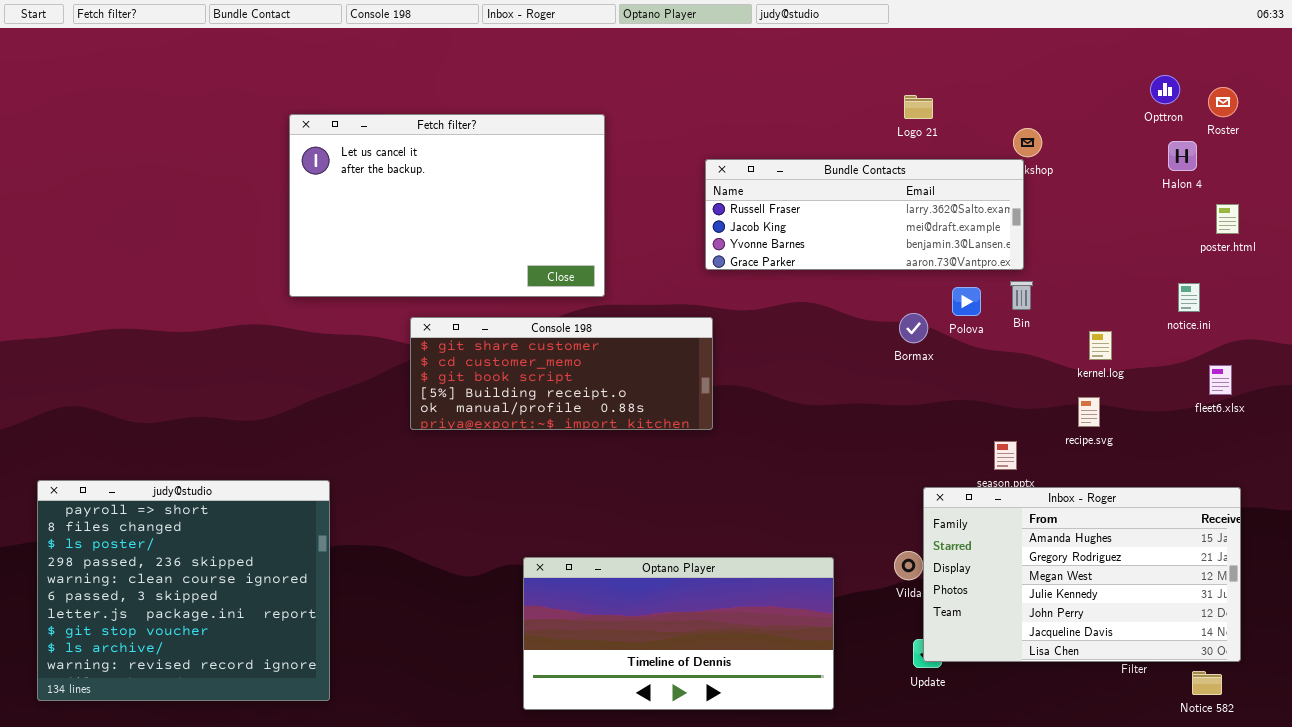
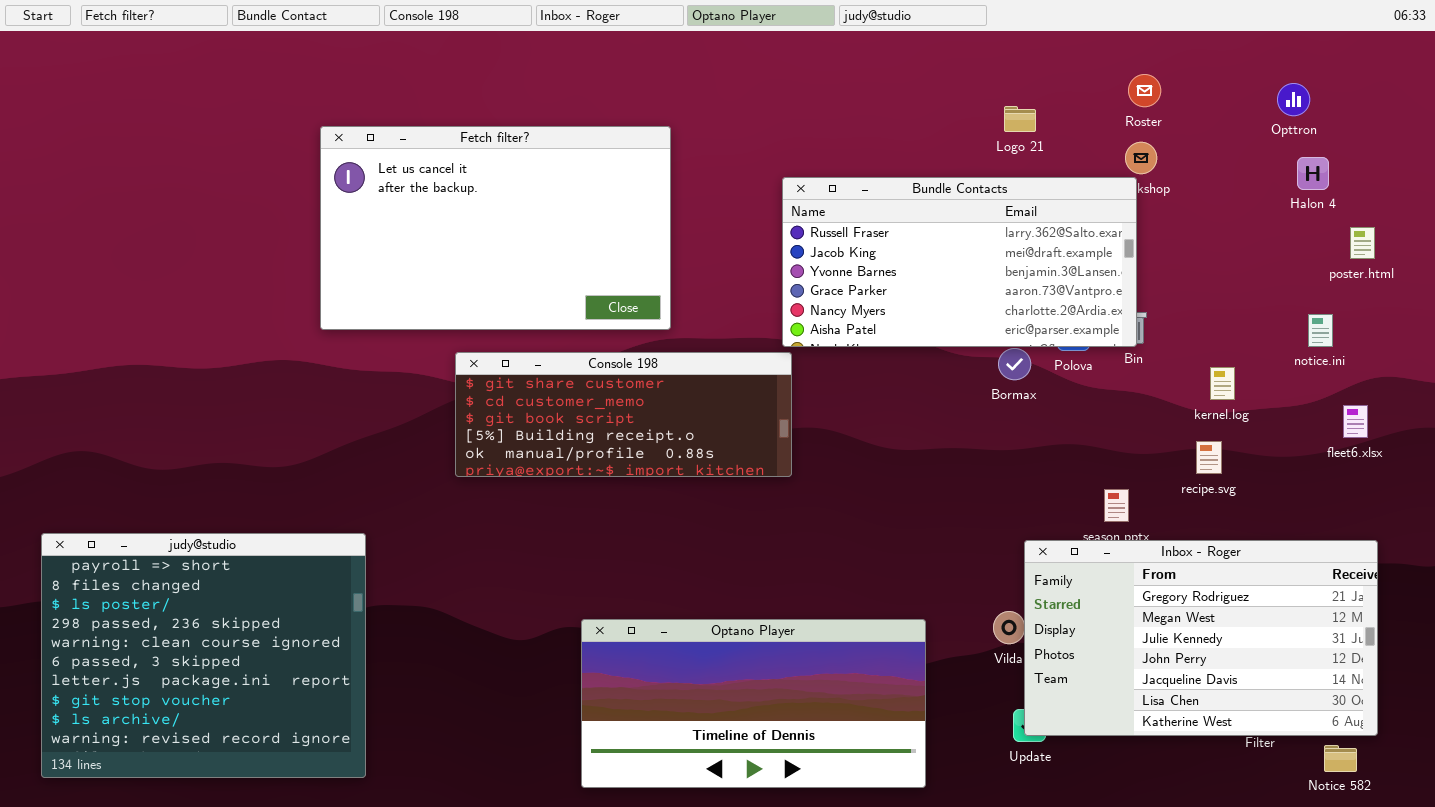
Roster: [1208,87,1238,117] -> [1128,74,1161,107], moved
Bundle Contacts: [705,159,1024,270] -> [782,177,1137,347], resized
Inbox - Roger: [923,487,1241,662] -> [1024,540,1378,736], scrolled down 1 row

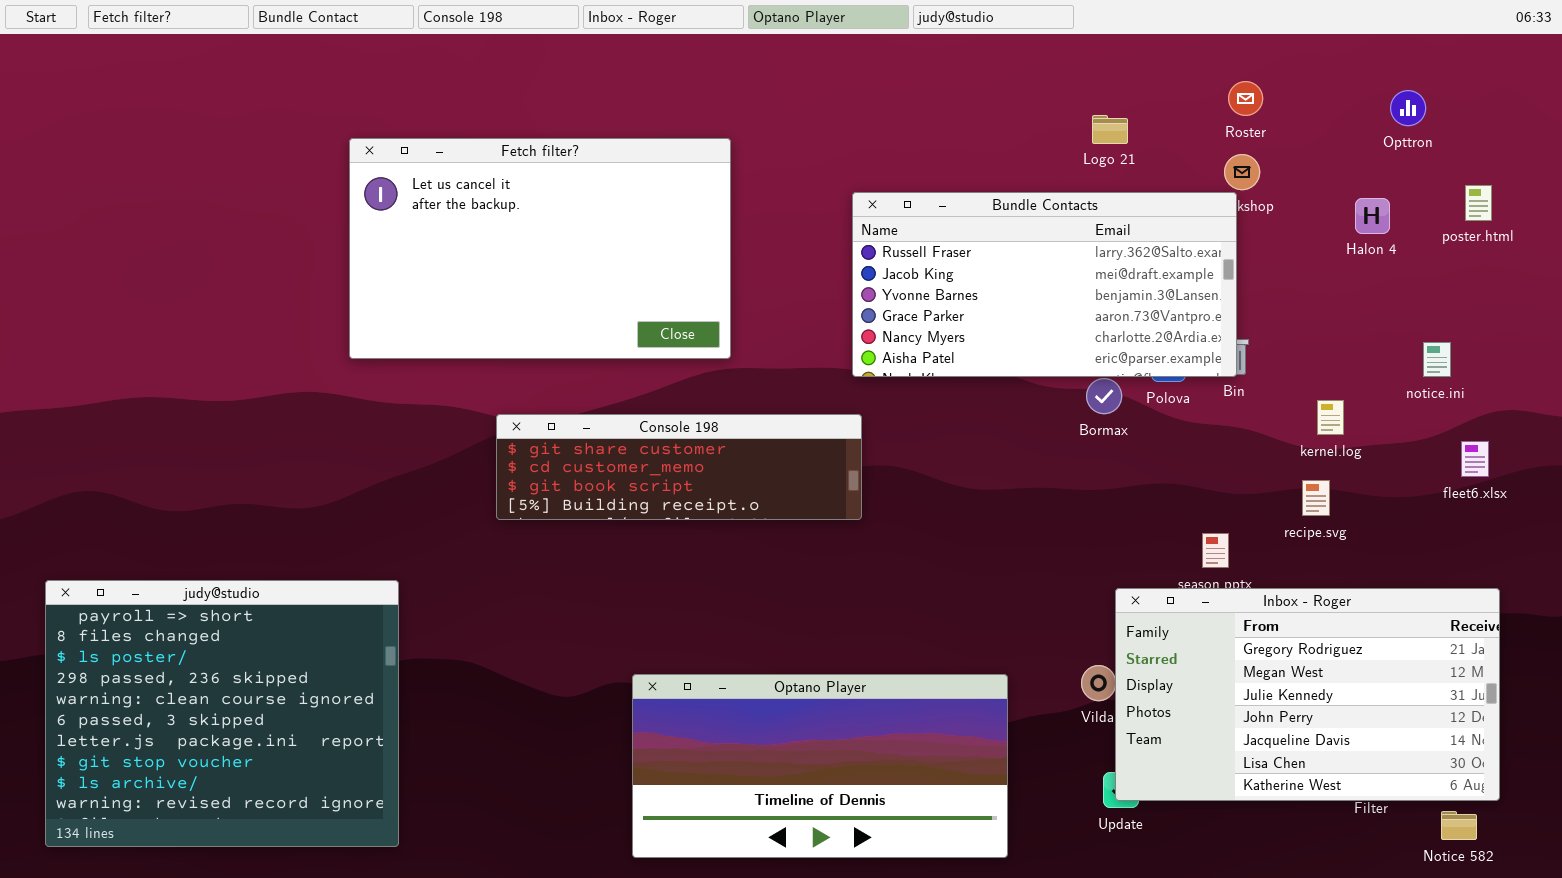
Halon 4: [1297,157,1329,190] -> [1355,198,1390,234], moved
poster.html: [1350,227,1375,259] -> [1465,185,1492,221], moved
Console 198: [455,352,792,477] -> [496,414,862,520], resized

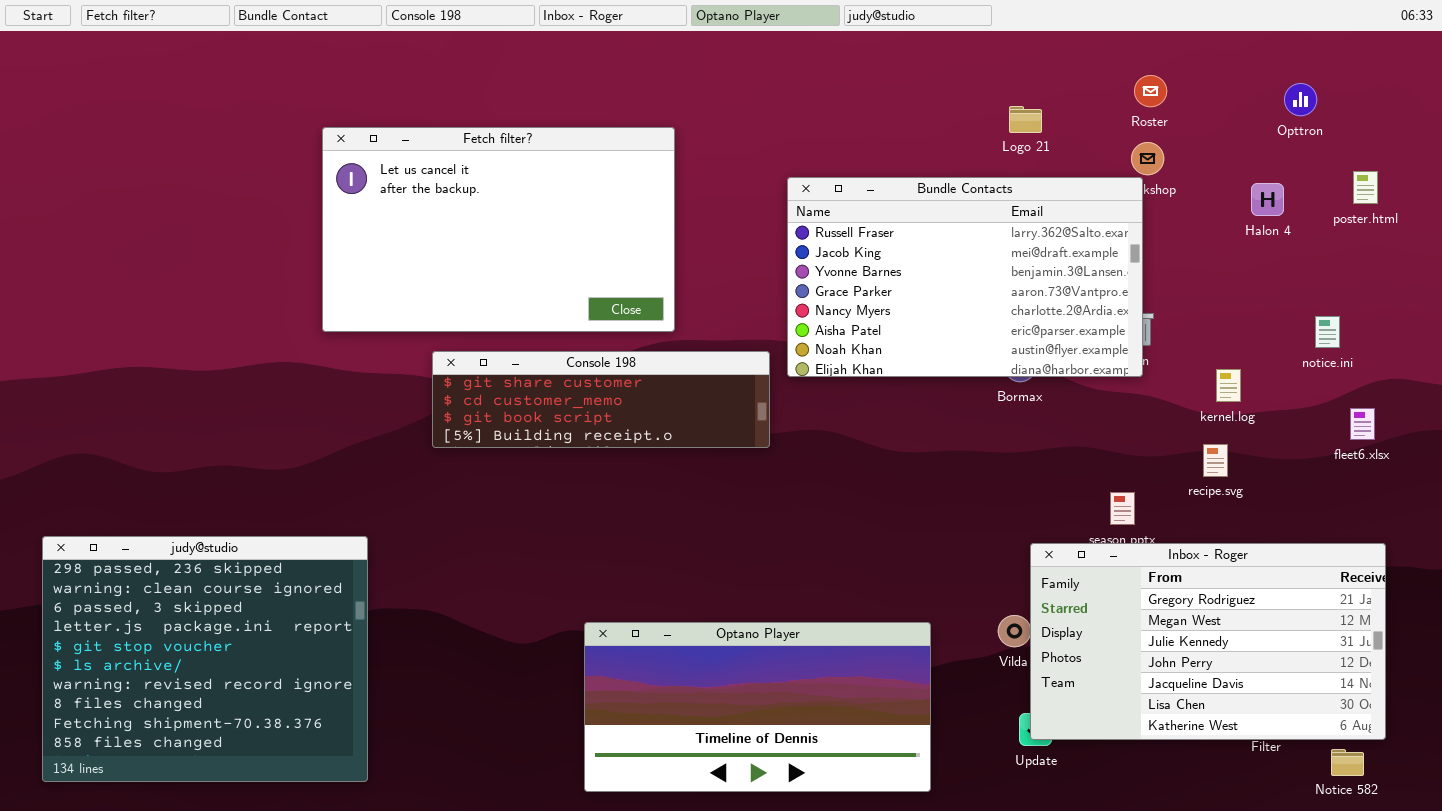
Bundle Contacts: [852,192,1237,377] -> [787,177,1143,377], resized
Console 198: [496,414,862,520] -> [432,351,770,448], moved
judy@studio: [45,580,399,847] -> [42,536,368,782], scrolled down 3 rows

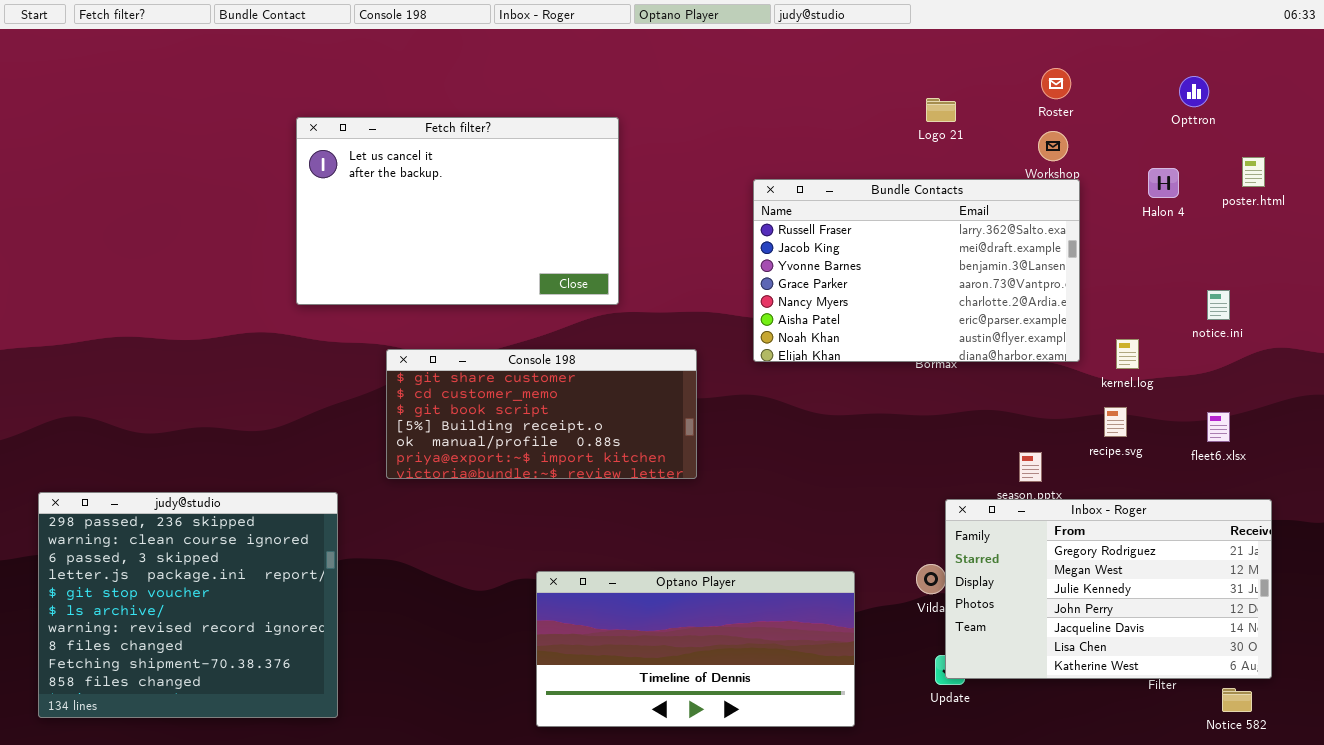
Bundle Contacts: [787,177,1143,377] -> [753,179,1080,362], moved
Console 198: [432,351,770,448] -> [386,349,697,479], moved, resized
fleet6.xlsx: [1350,408,1375,440] -> [1207,412,1230,442], moved

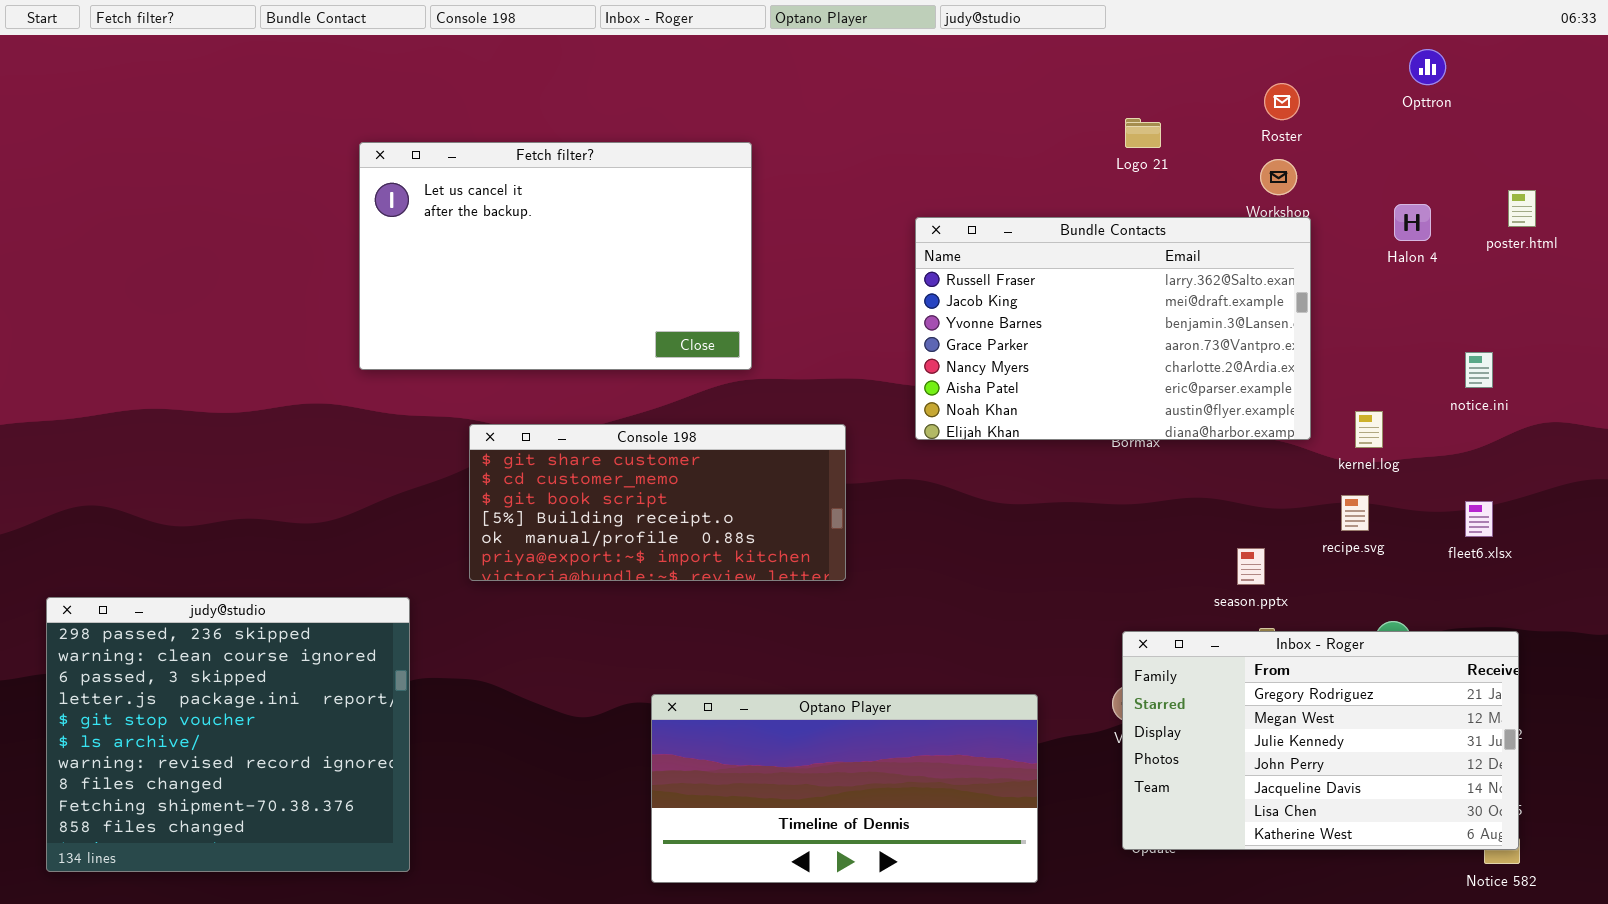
Opttron: [1179,76,1209,107] -> [1409,49,1446,85], moved
Inbox - Roger: [945,499,1272,679] -> [1122,631,1519,850], moved

